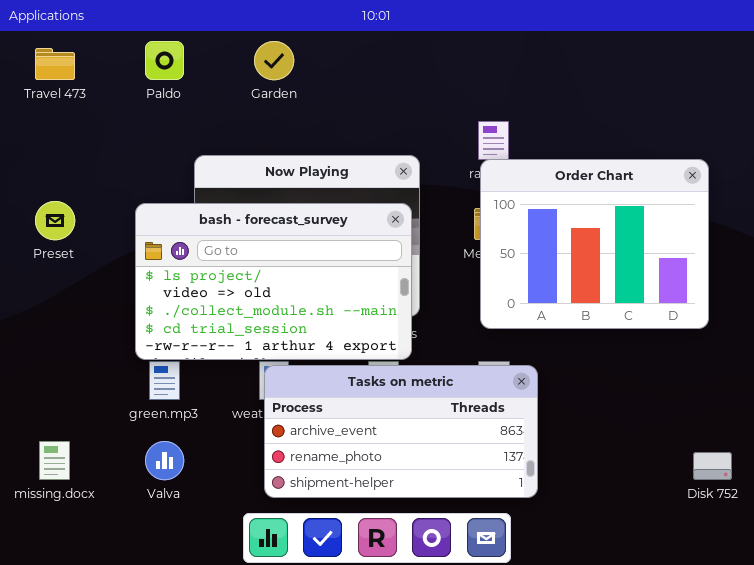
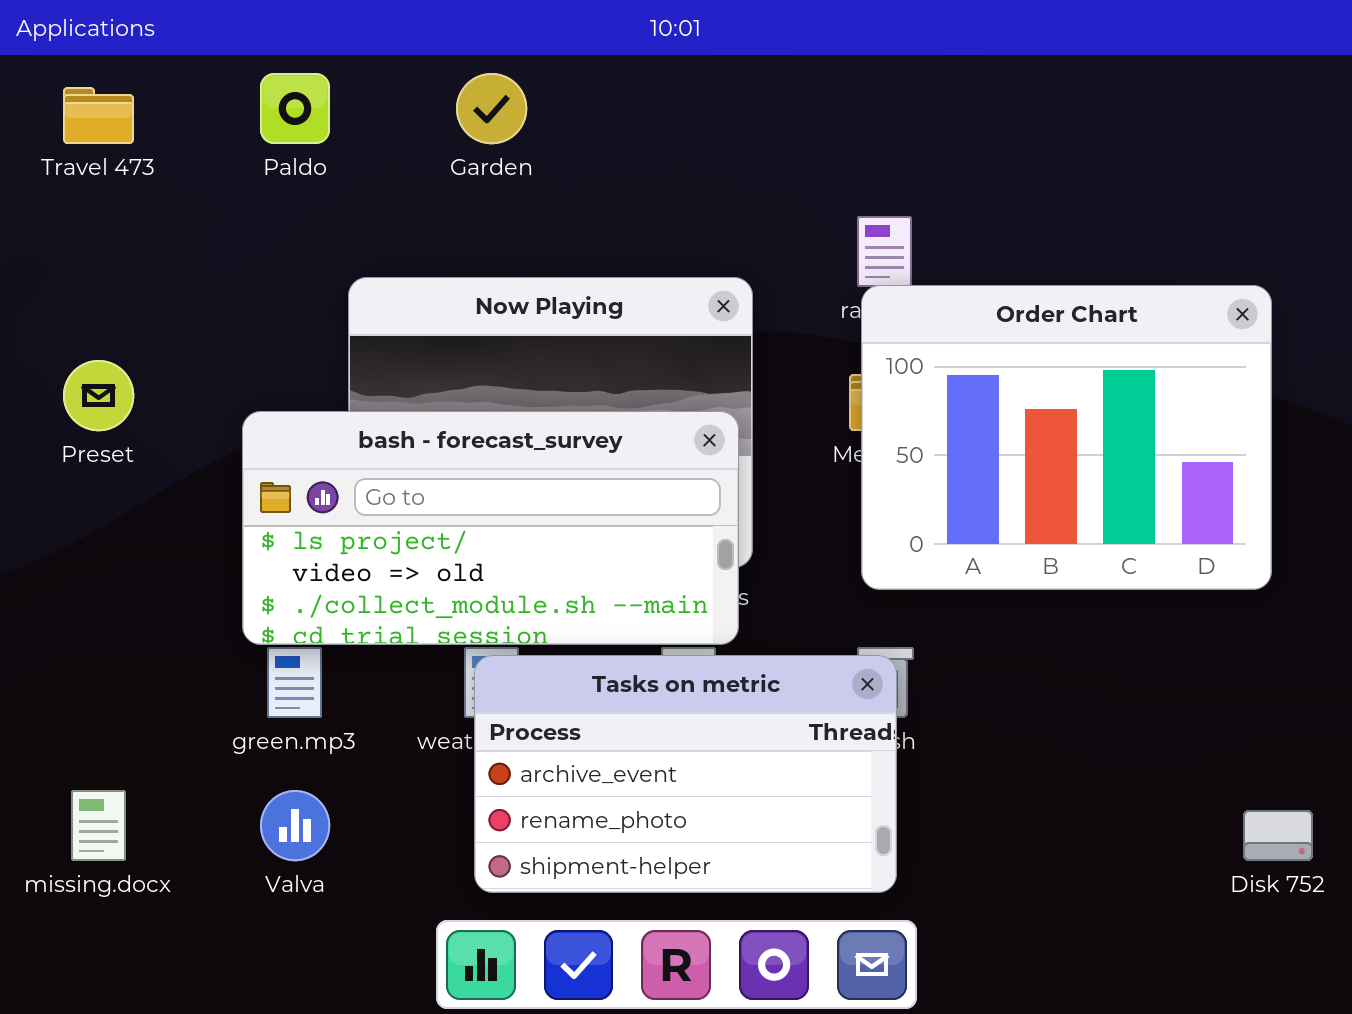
bash - forecast_survey: [135,203,412,360] -> [242,411,739,645], resized
Tasks on metric: [264,365,538,498] -> [474,655,897,893], resized

